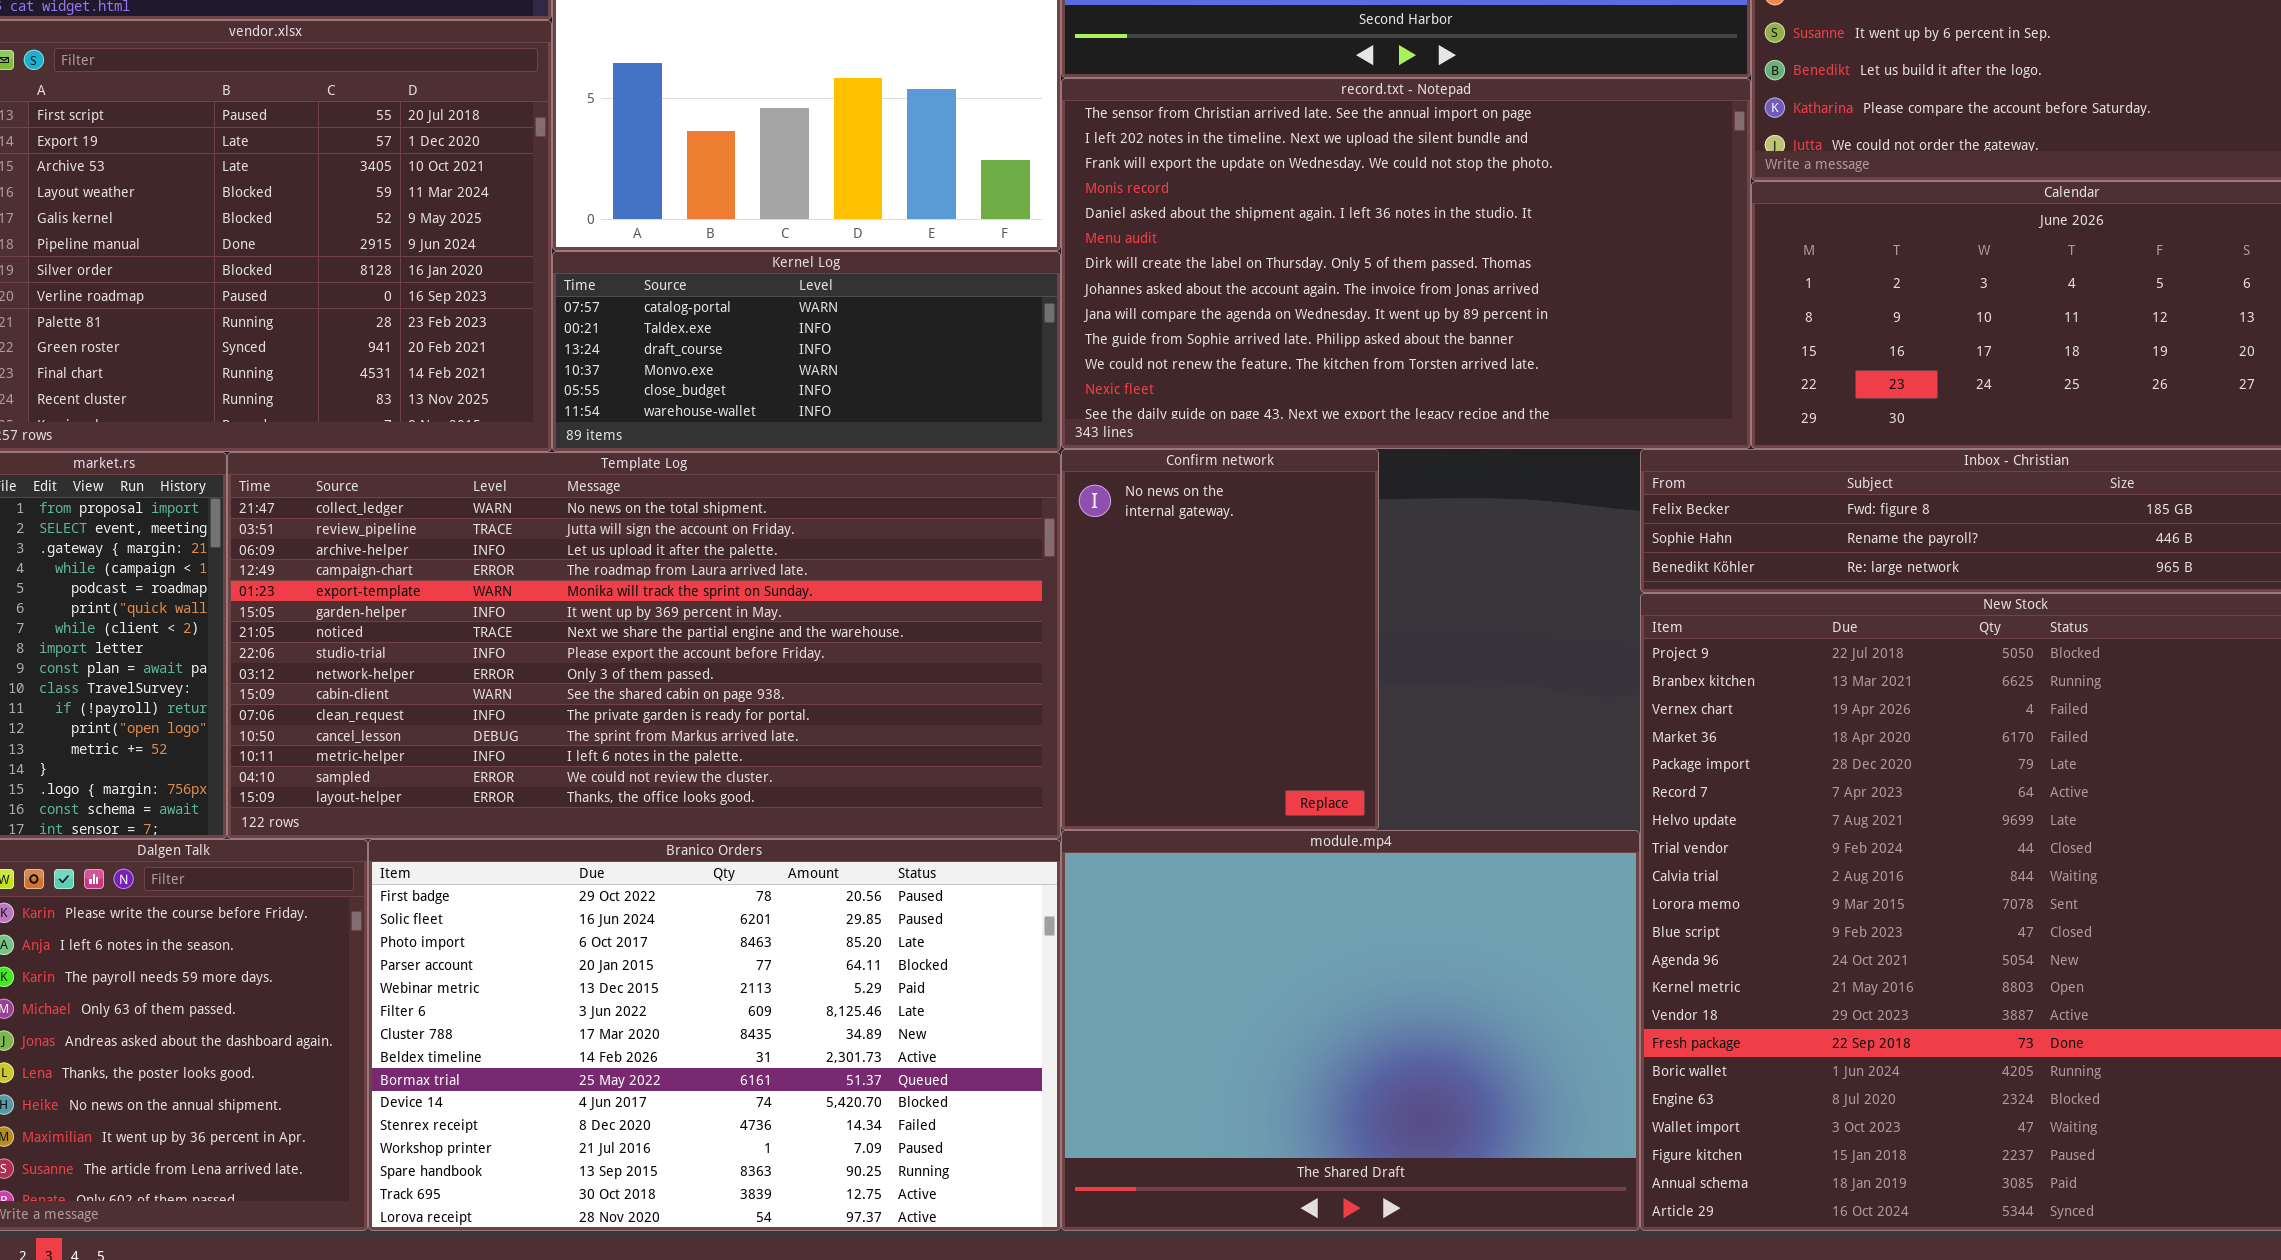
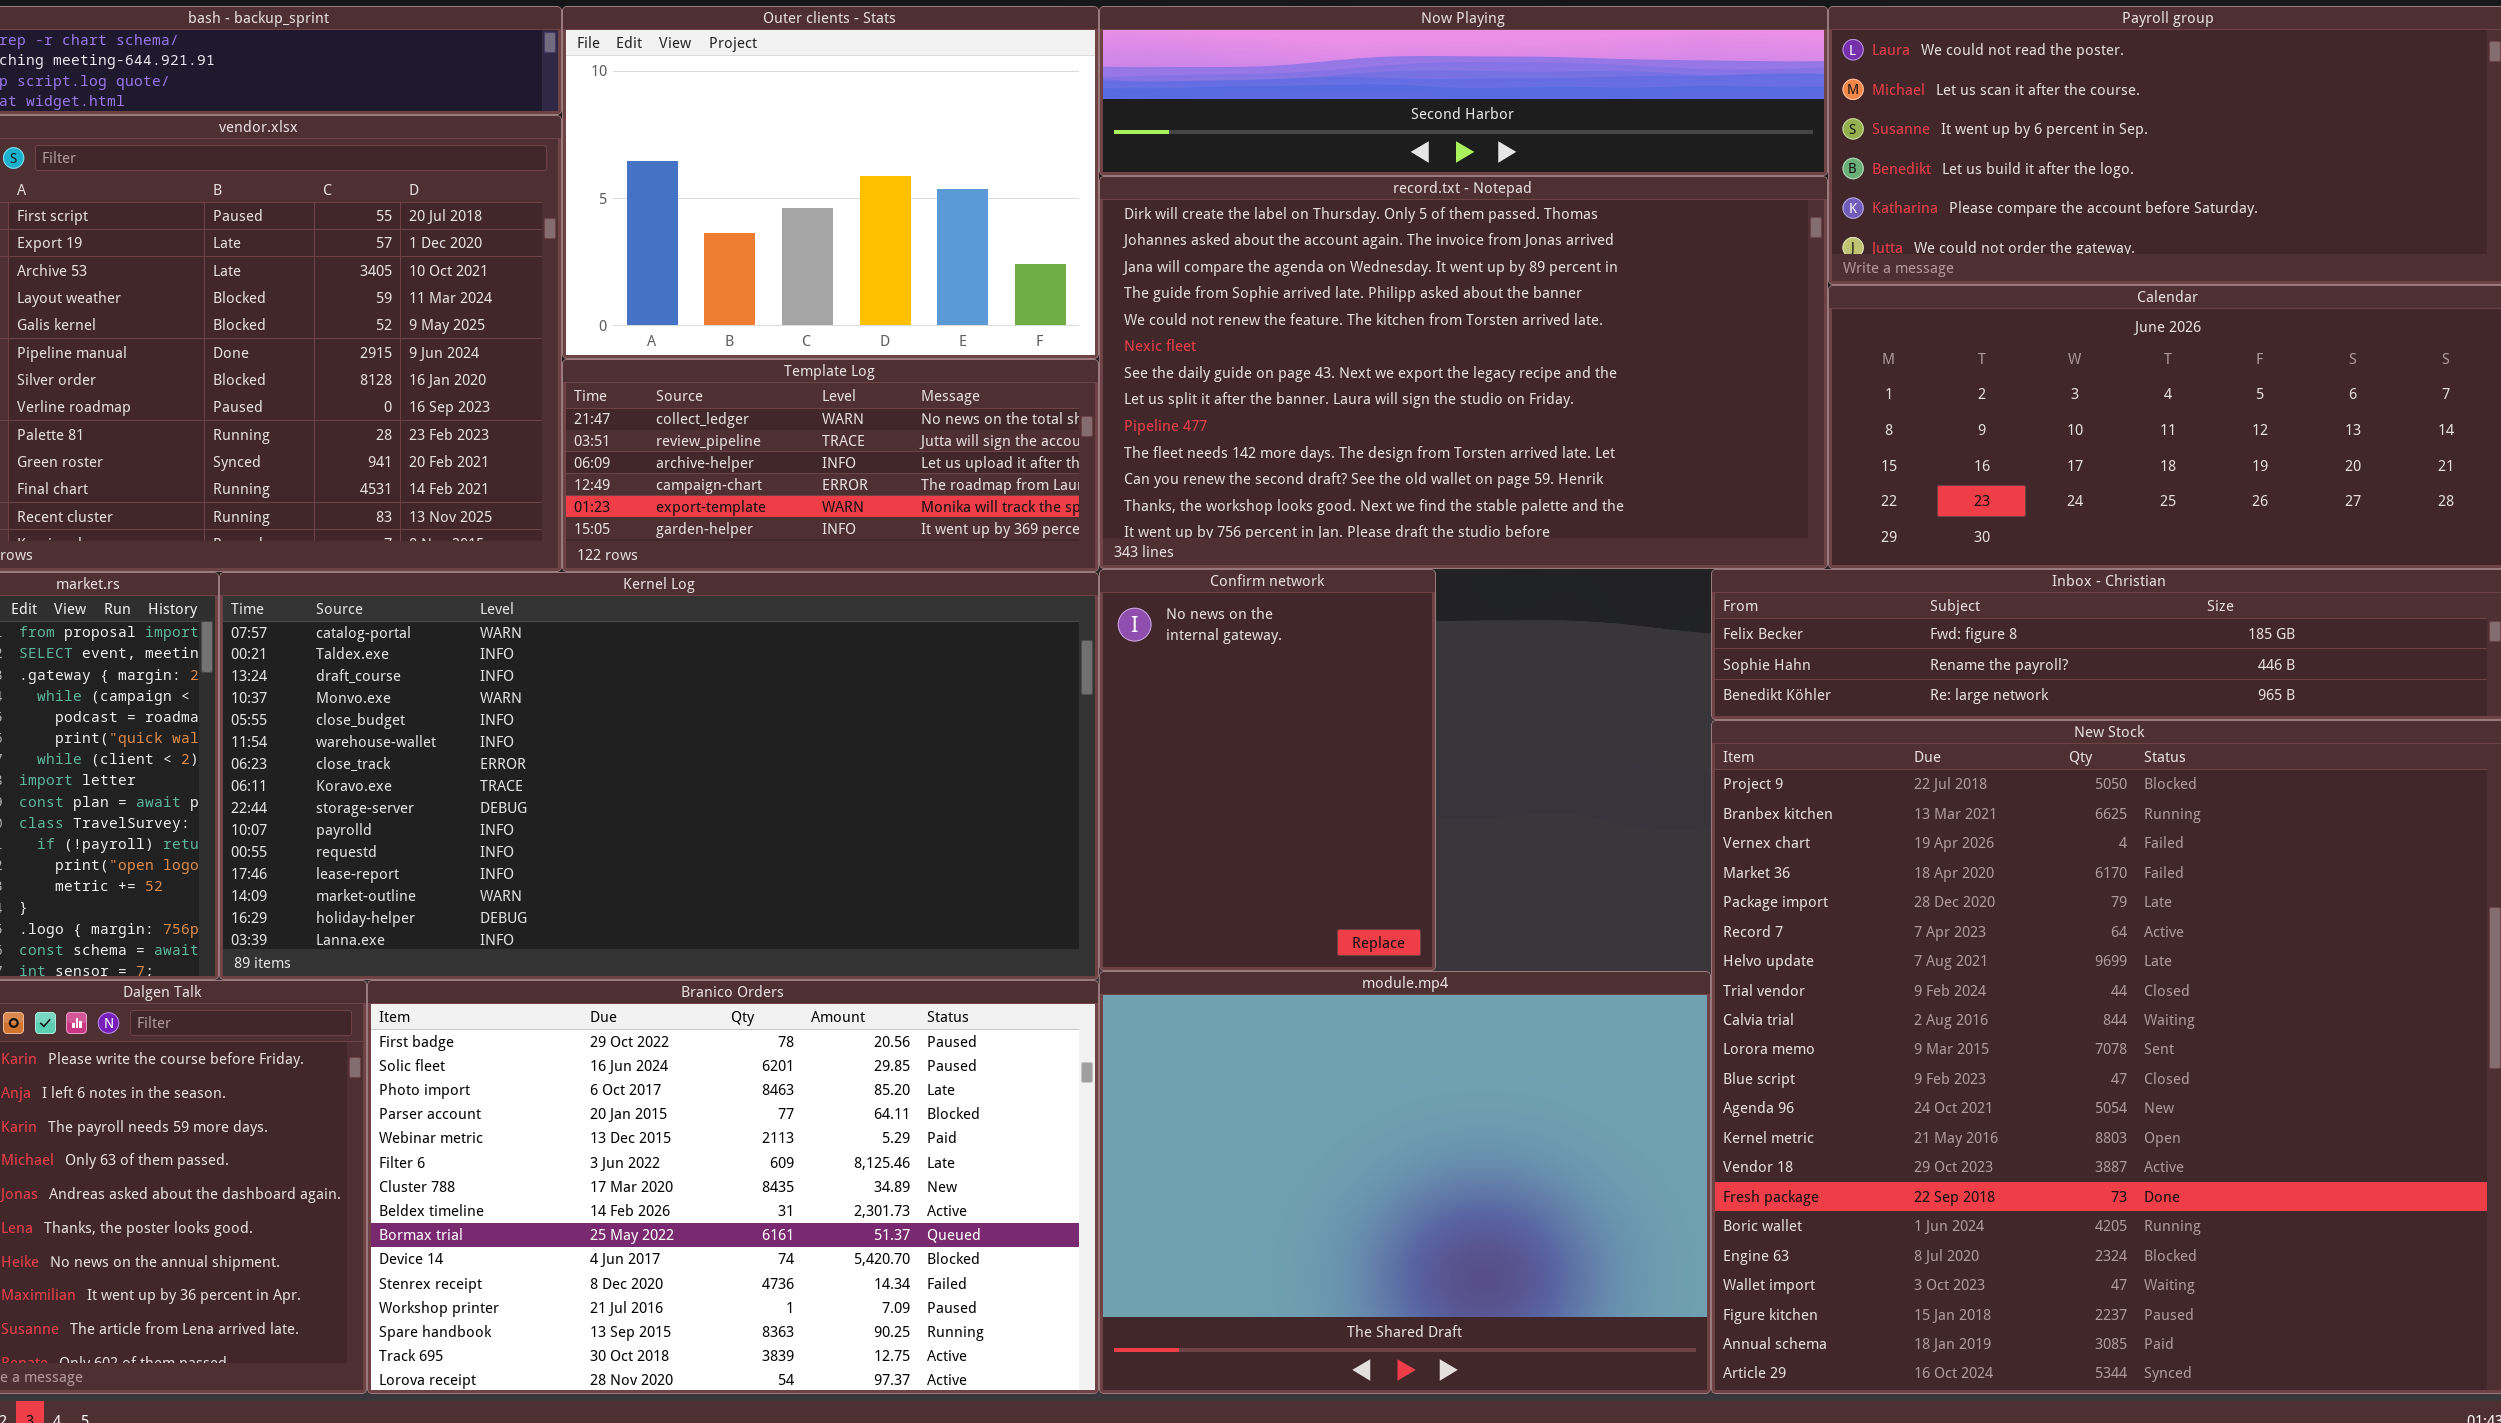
record.txt - Notepad: [1061,78,1751,449] -> [1099,176,1828,569], scrolled down 6 rows
Kernel Log: [552,251,1061,452] -> [219,572,1099,980], moved, resized
Template Log: [227,452,1061,839] -> [562,359,1099,572], moved, resized

